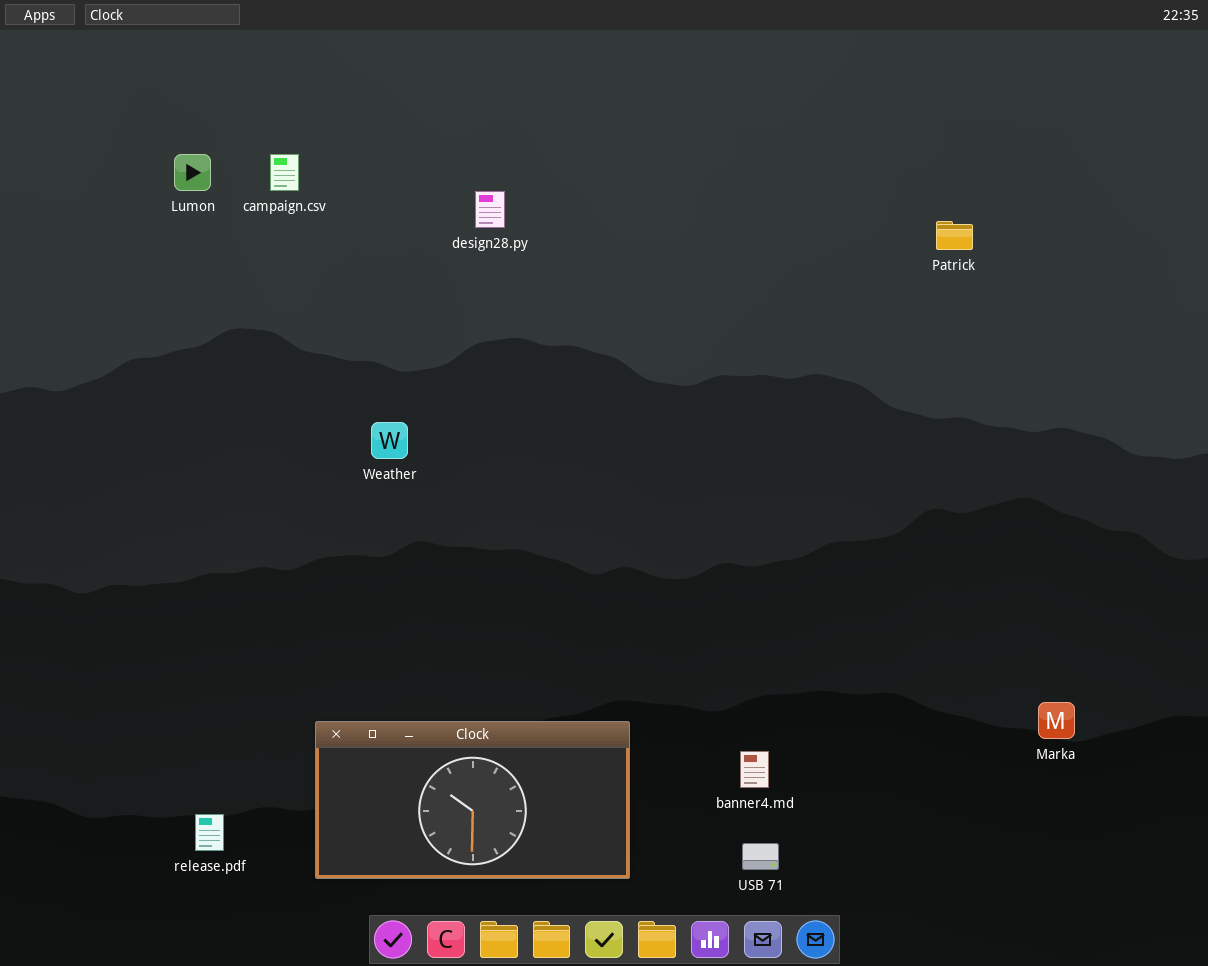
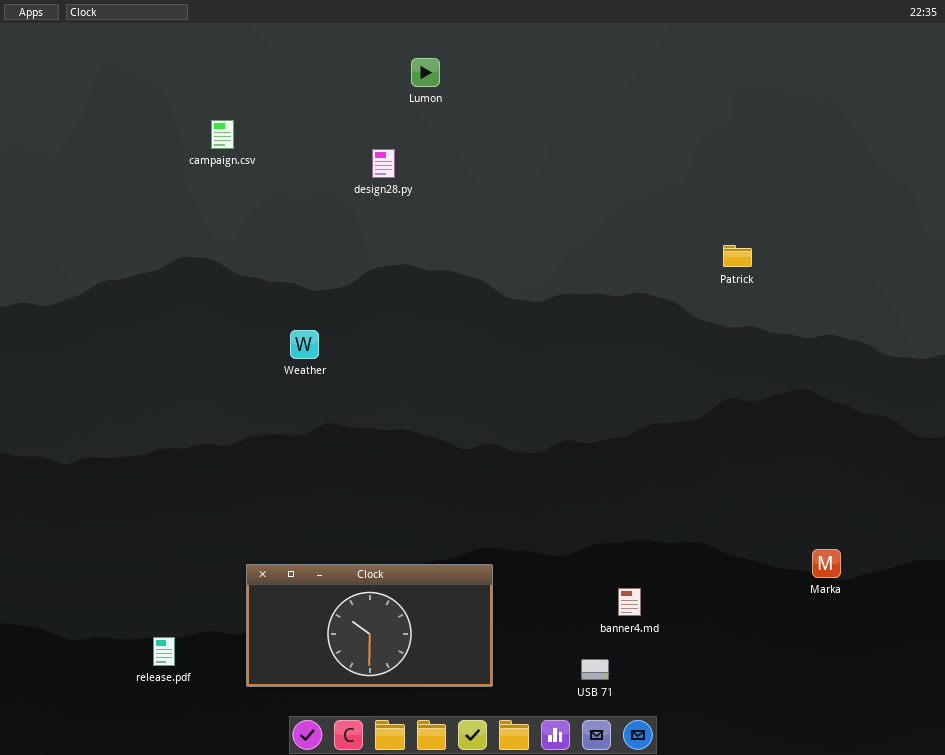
Lumon: [174,154,211,191] -> [411,58,440,87], moved
Patrick: [936,221,973,250] -> [723,245,752,267], moved
banner4.md: [740,751,769,788] -> [618,588,641,616], moved

